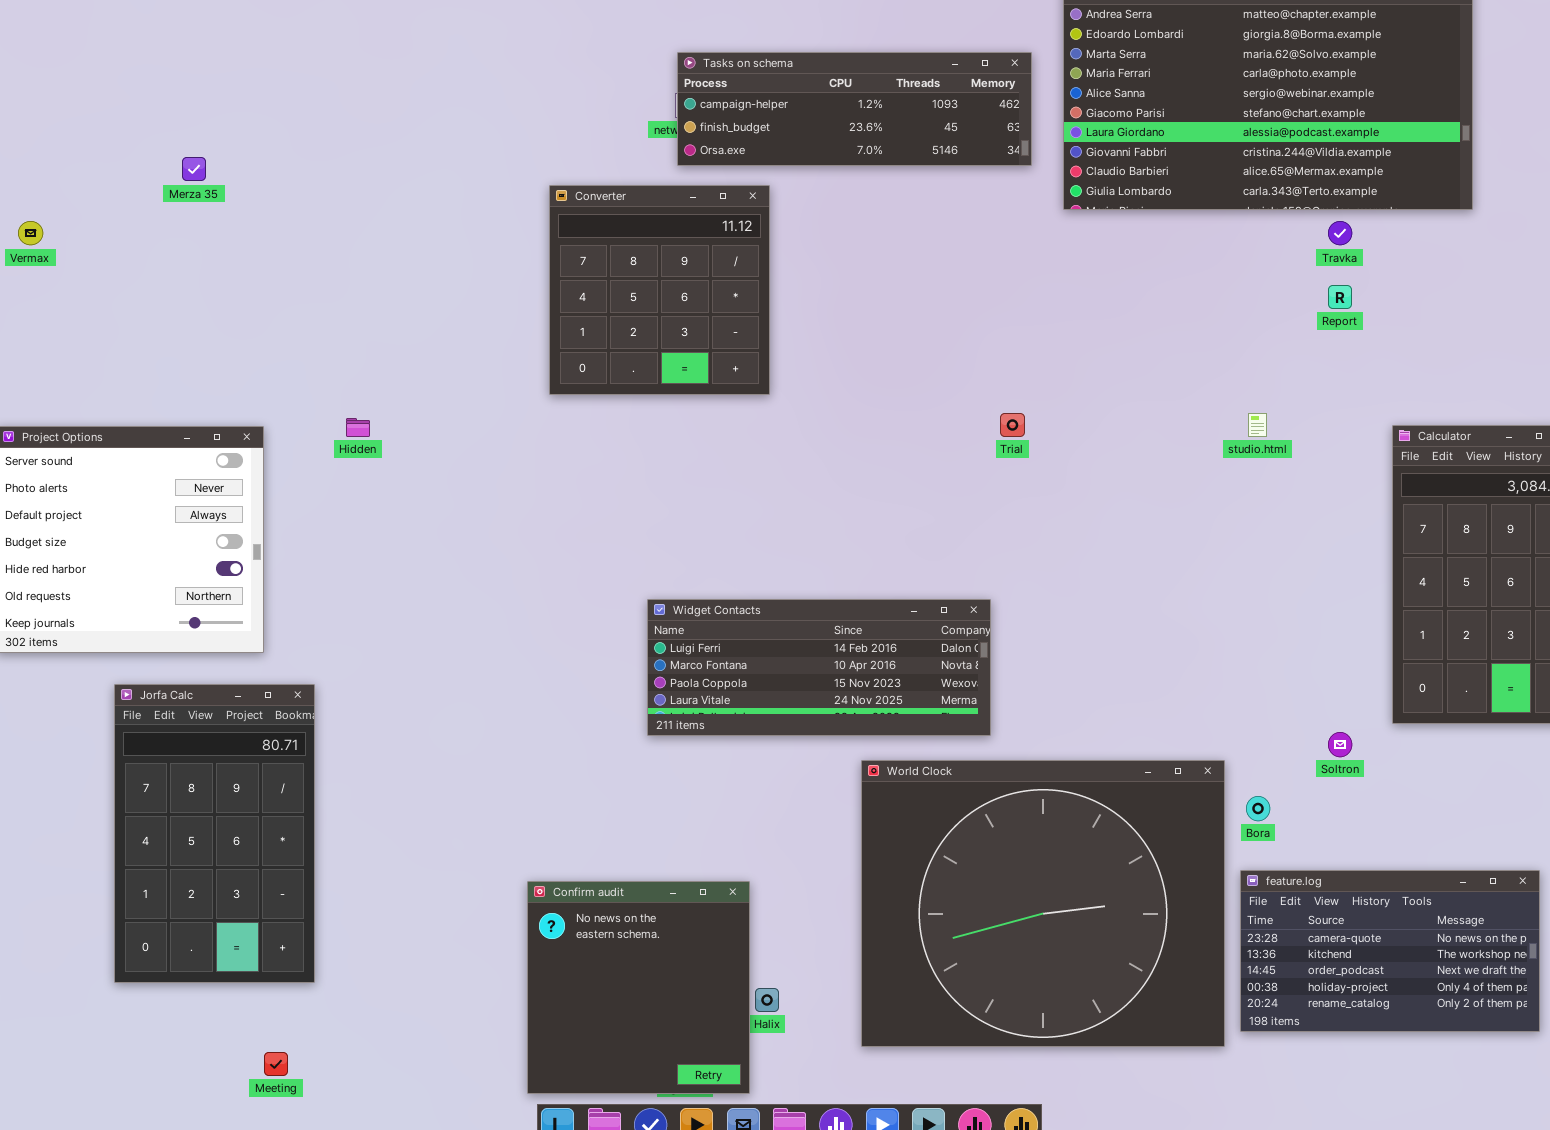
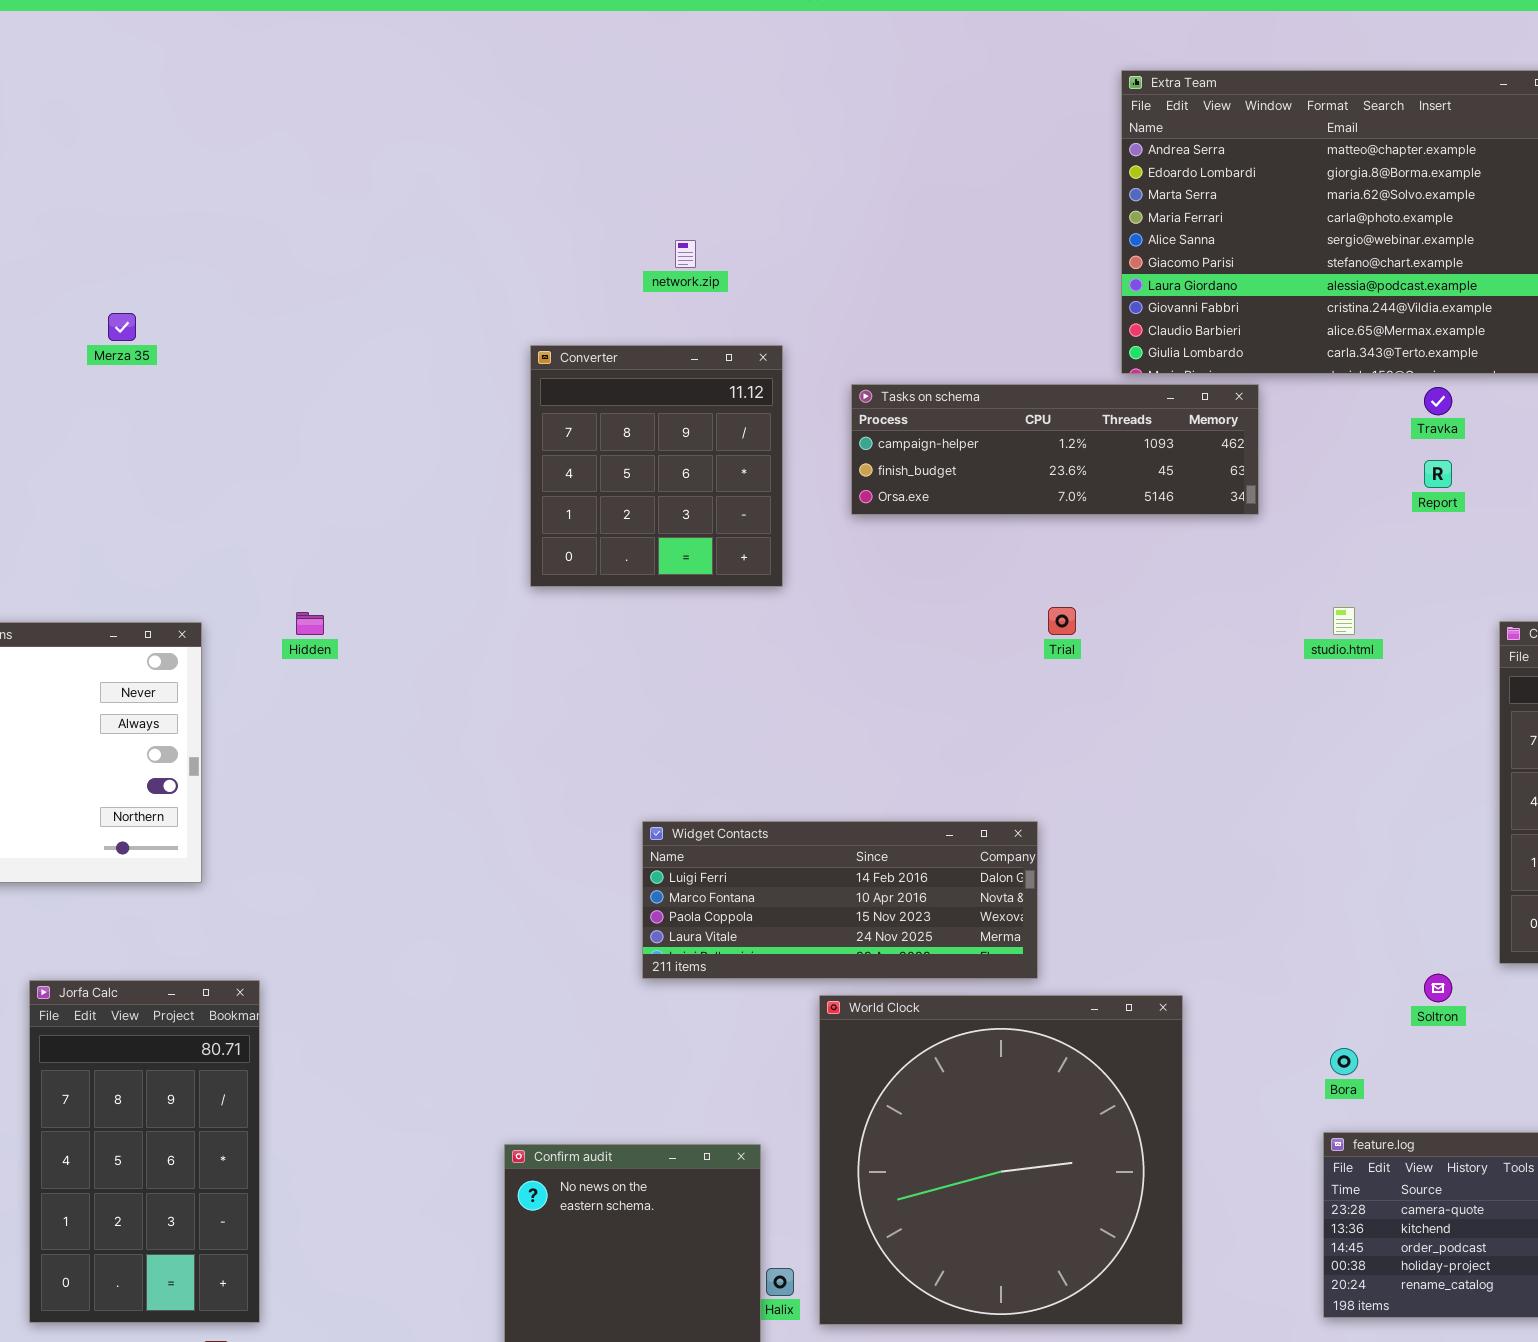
Tasks on schema: [677,52,1032,166] -> [851,384,1259,515], moved
Jorfa Calc: [114,684,315,983] -> [29,980,260,1323], moved
World Clock: [861,760,1225,1047] -> [819,995,1183,1325], moved, resized

